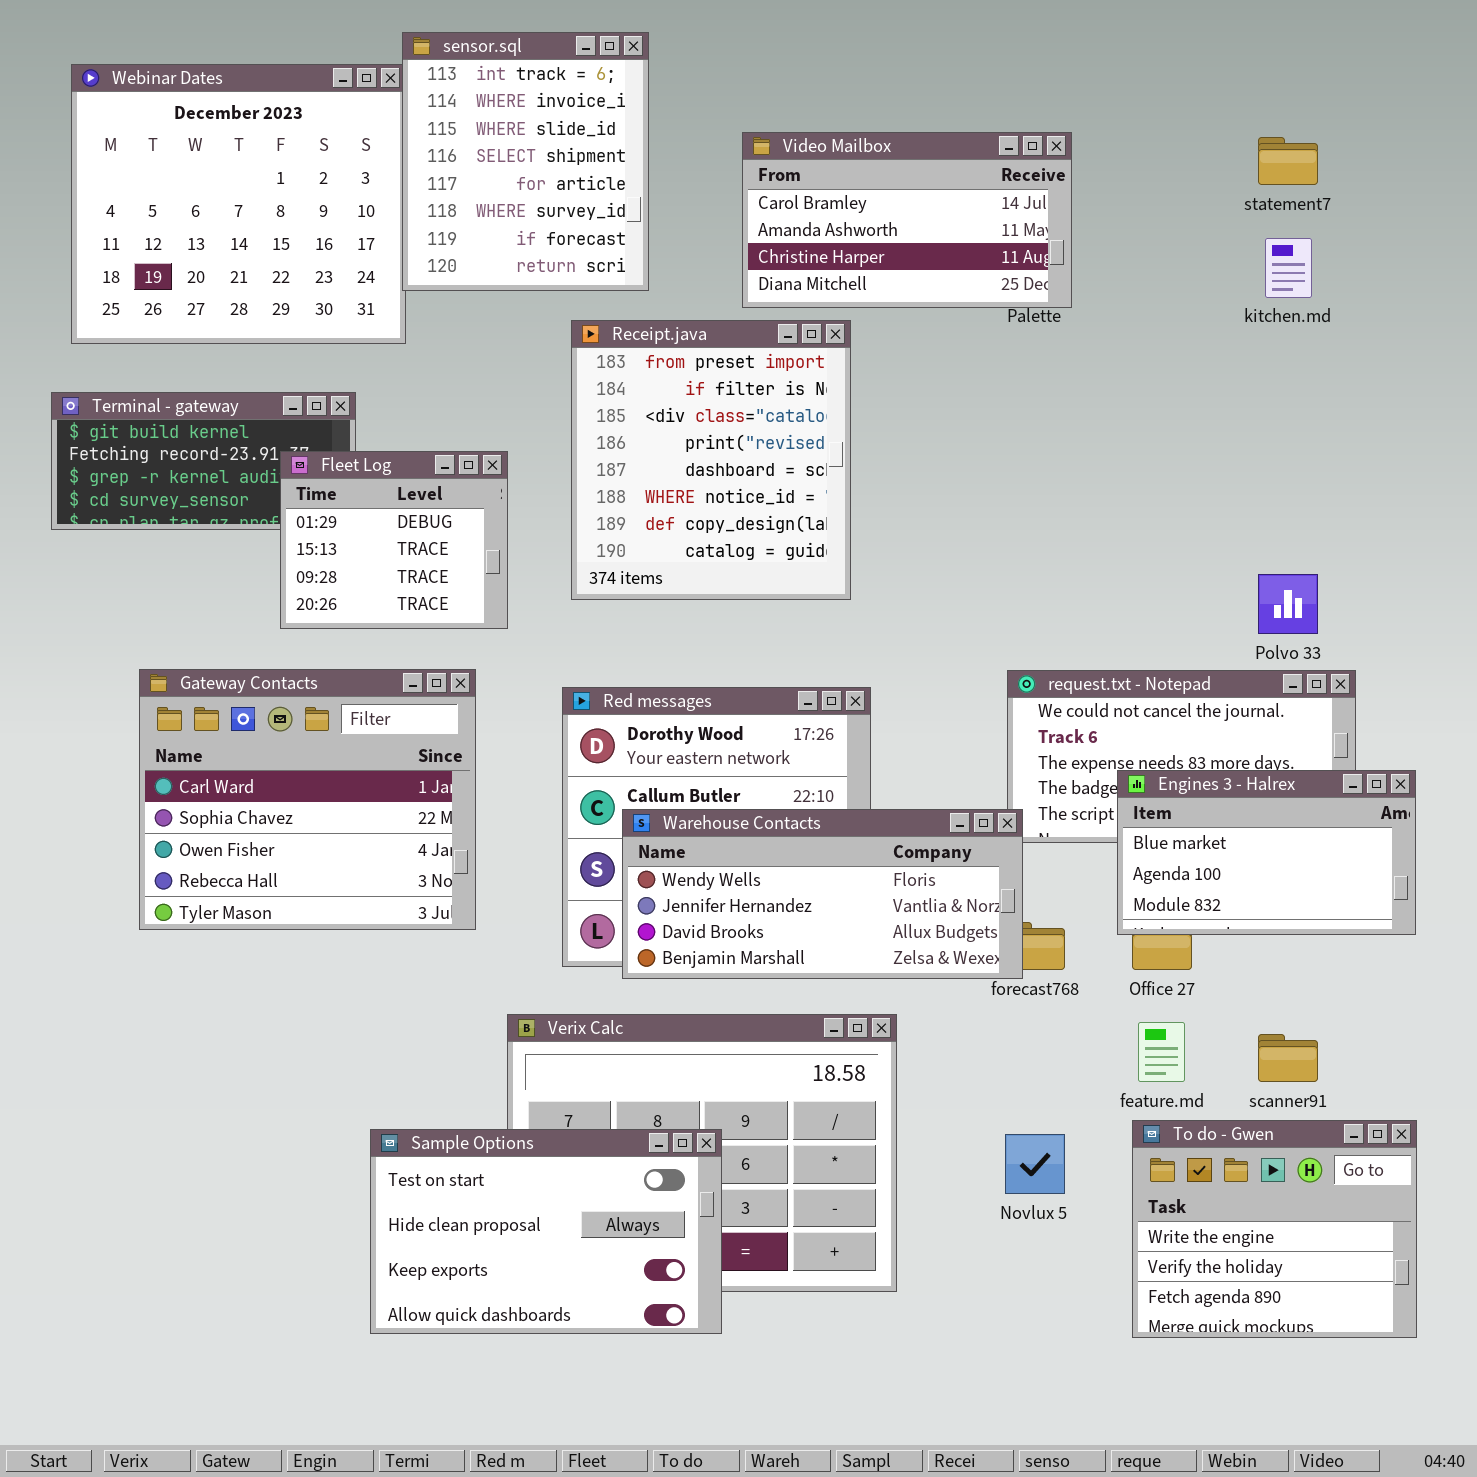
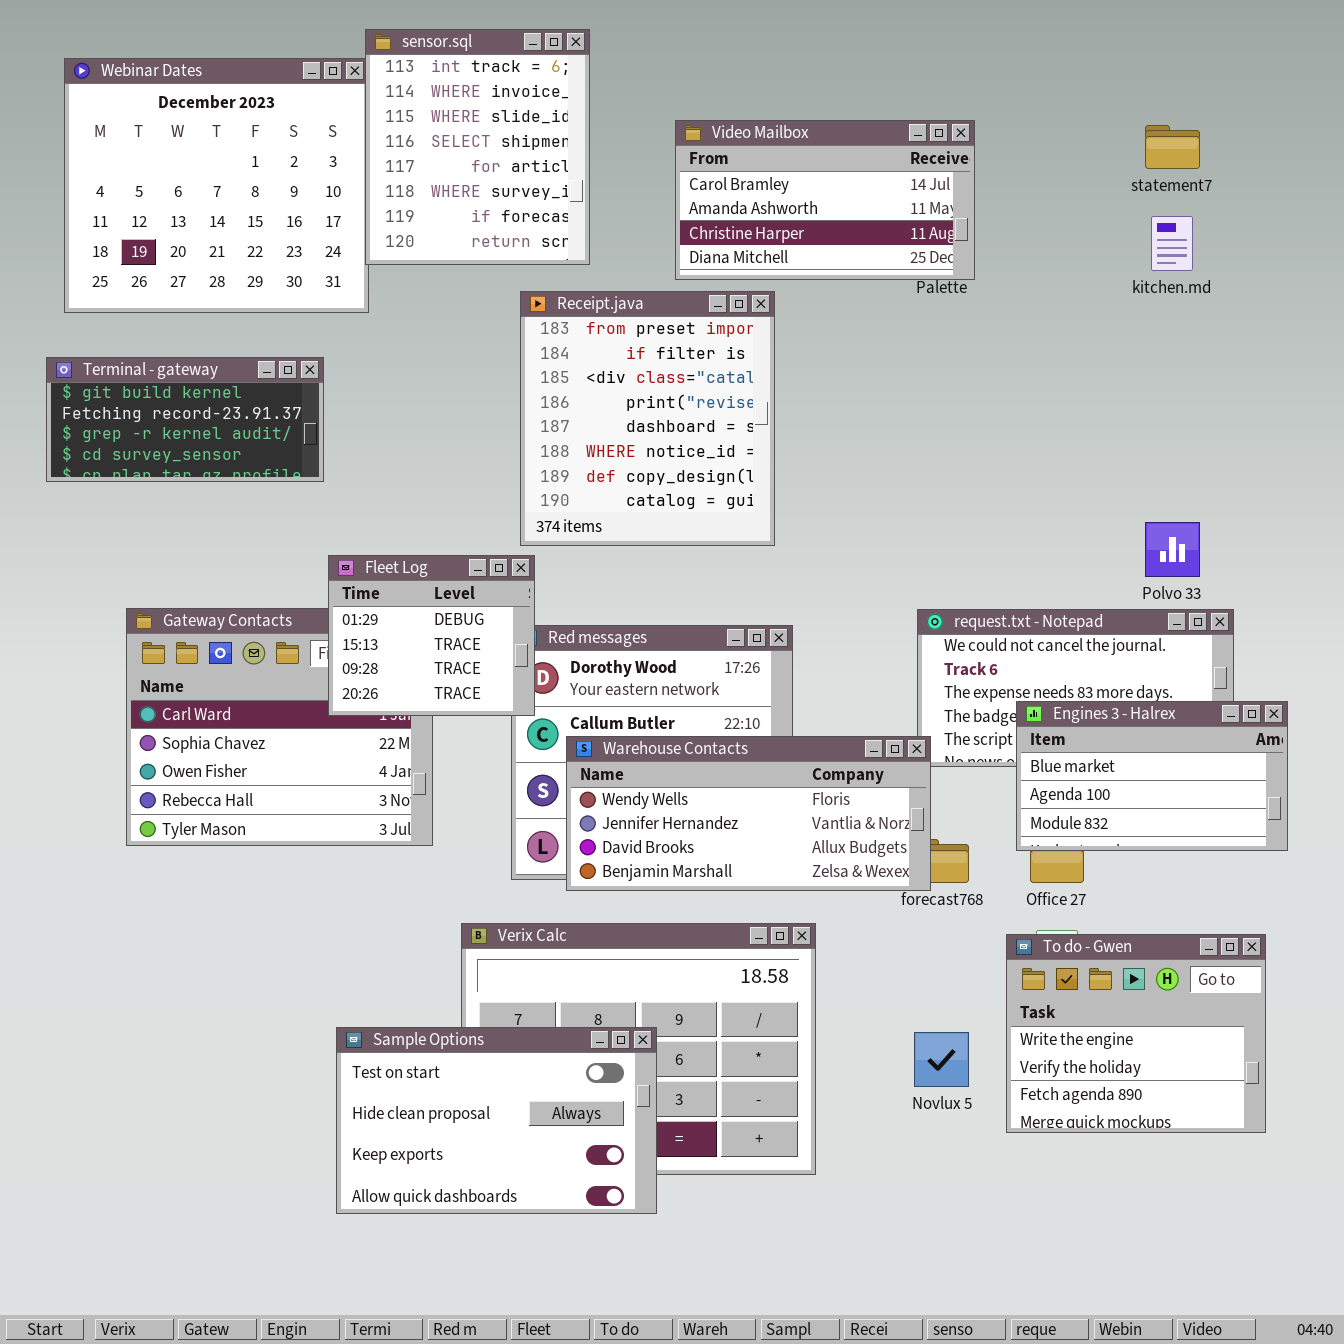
Fleet Log: [280,451,508,629] -> [328,555,535,716], moved
To do - Gwen: [1132,1120,1417,1338] -> [1006,934,1266,1133], moved

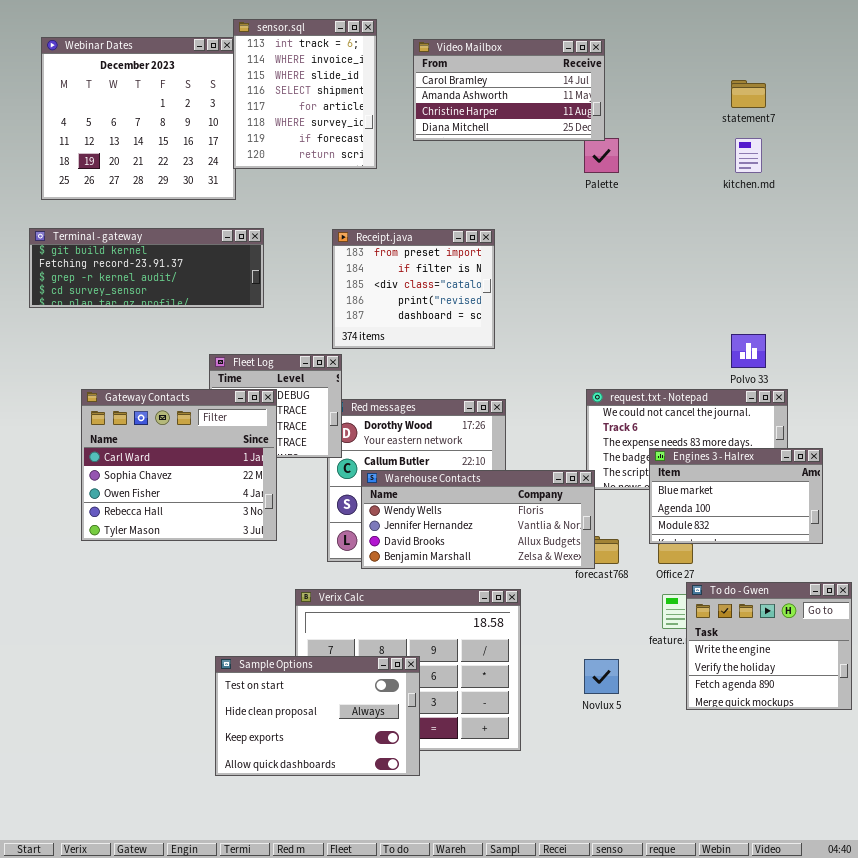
Video Mailbox: [675,120,975,280] -> [413,39,605,141], moved
Receipt.java: [520,291,775,546] -> [332,229,495,349], resized
Terminal - gateway: [46,357,324,482] -> [29,228,264,308], resized
Gateway Contacts: [126,608,433,846] -> [81,389,277,541], raised
To do - Gwen: [1006,934,1266,1133] -> [686,582,852,710], moved

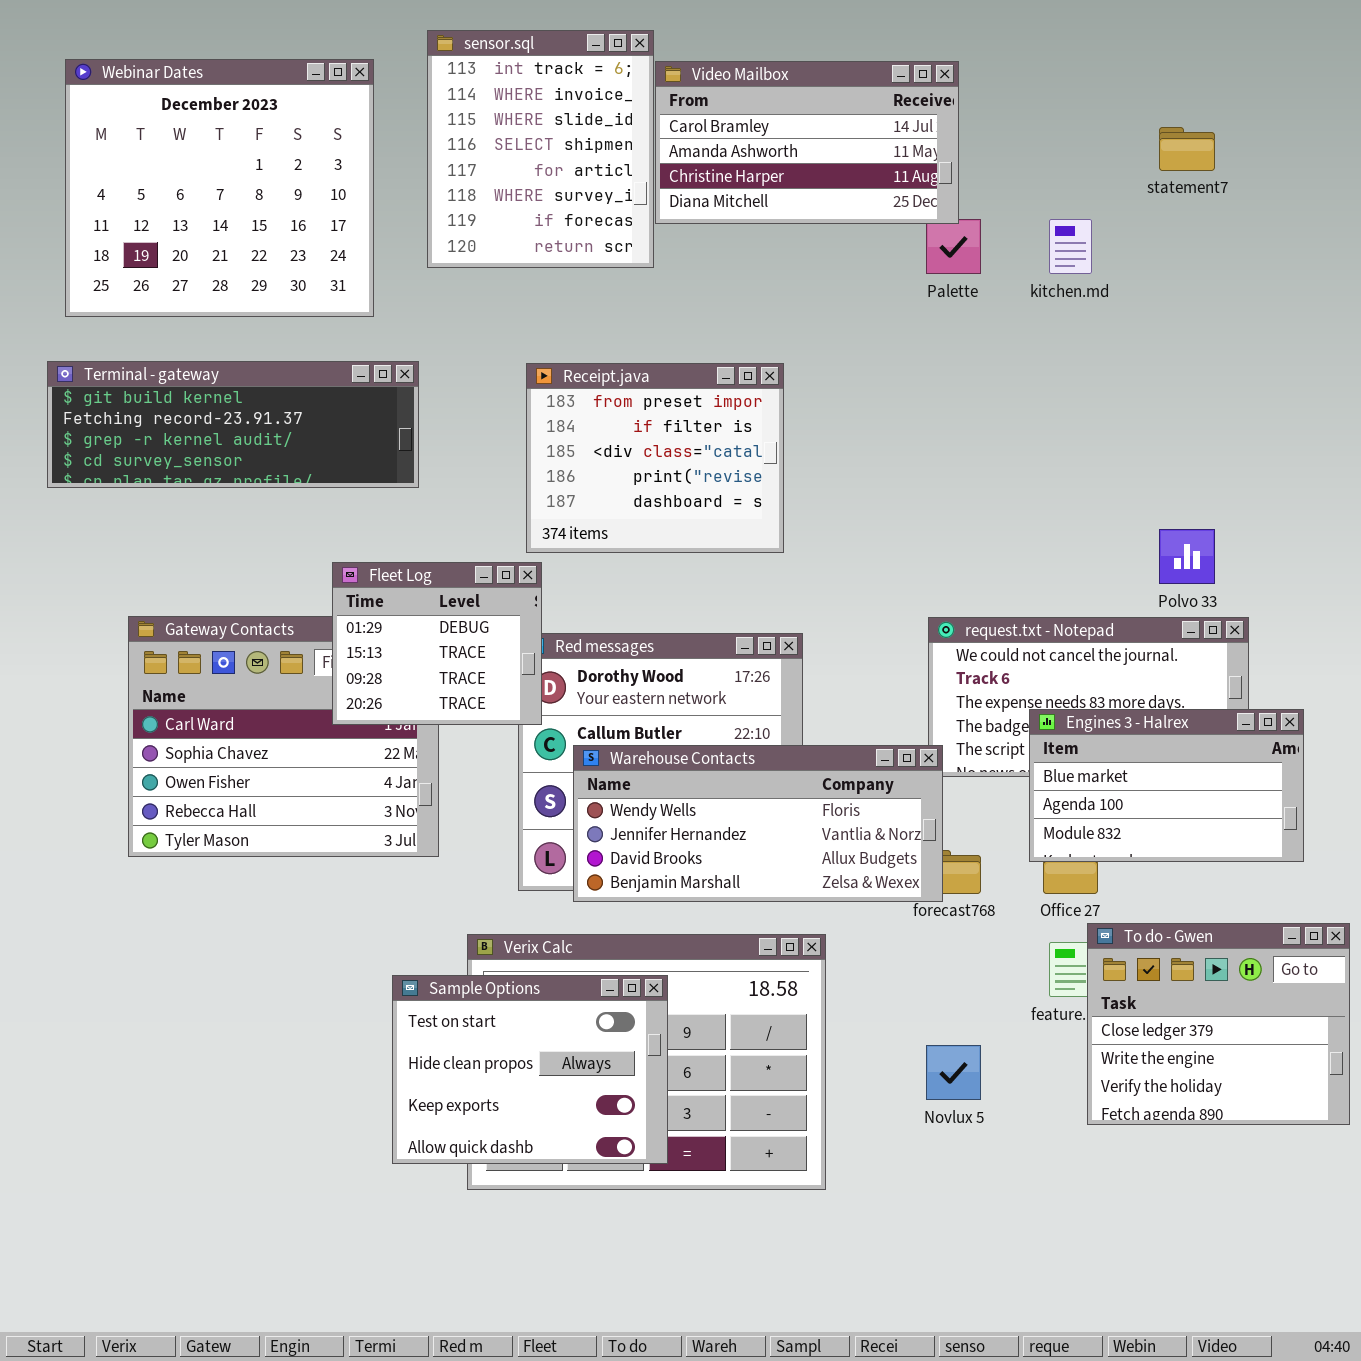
sensor.sql: [233,19,377,169] -> [427,30,654,268], moved
kitchen.md: [735,138,762,173] -> [1049,219,1092,274], moved
Fleet Log: [209,354,342,458] -> [332,562,542,725], raised
To do - Gwen: [686,582,852,710] -> [1087,923,1350,1125], scrolled up 1 row
Sample Options: [215,656,420,776] -> [392,975,668,1164], moved, resized

